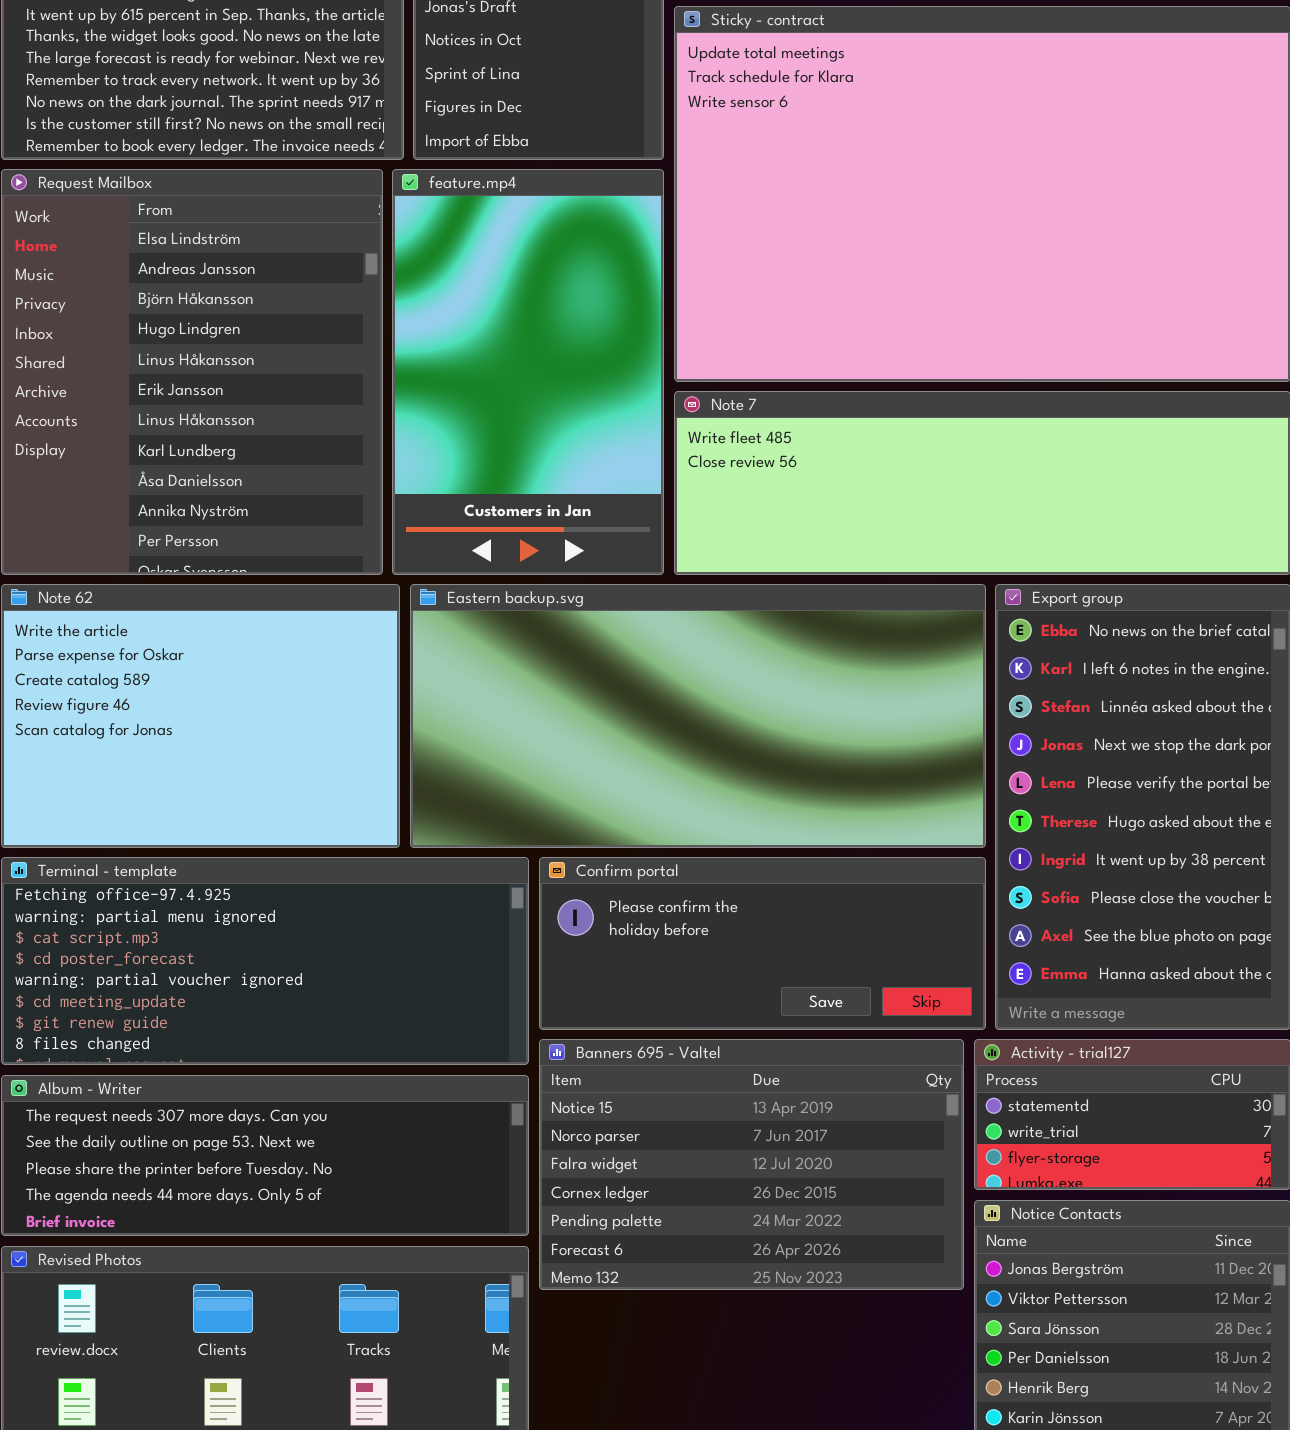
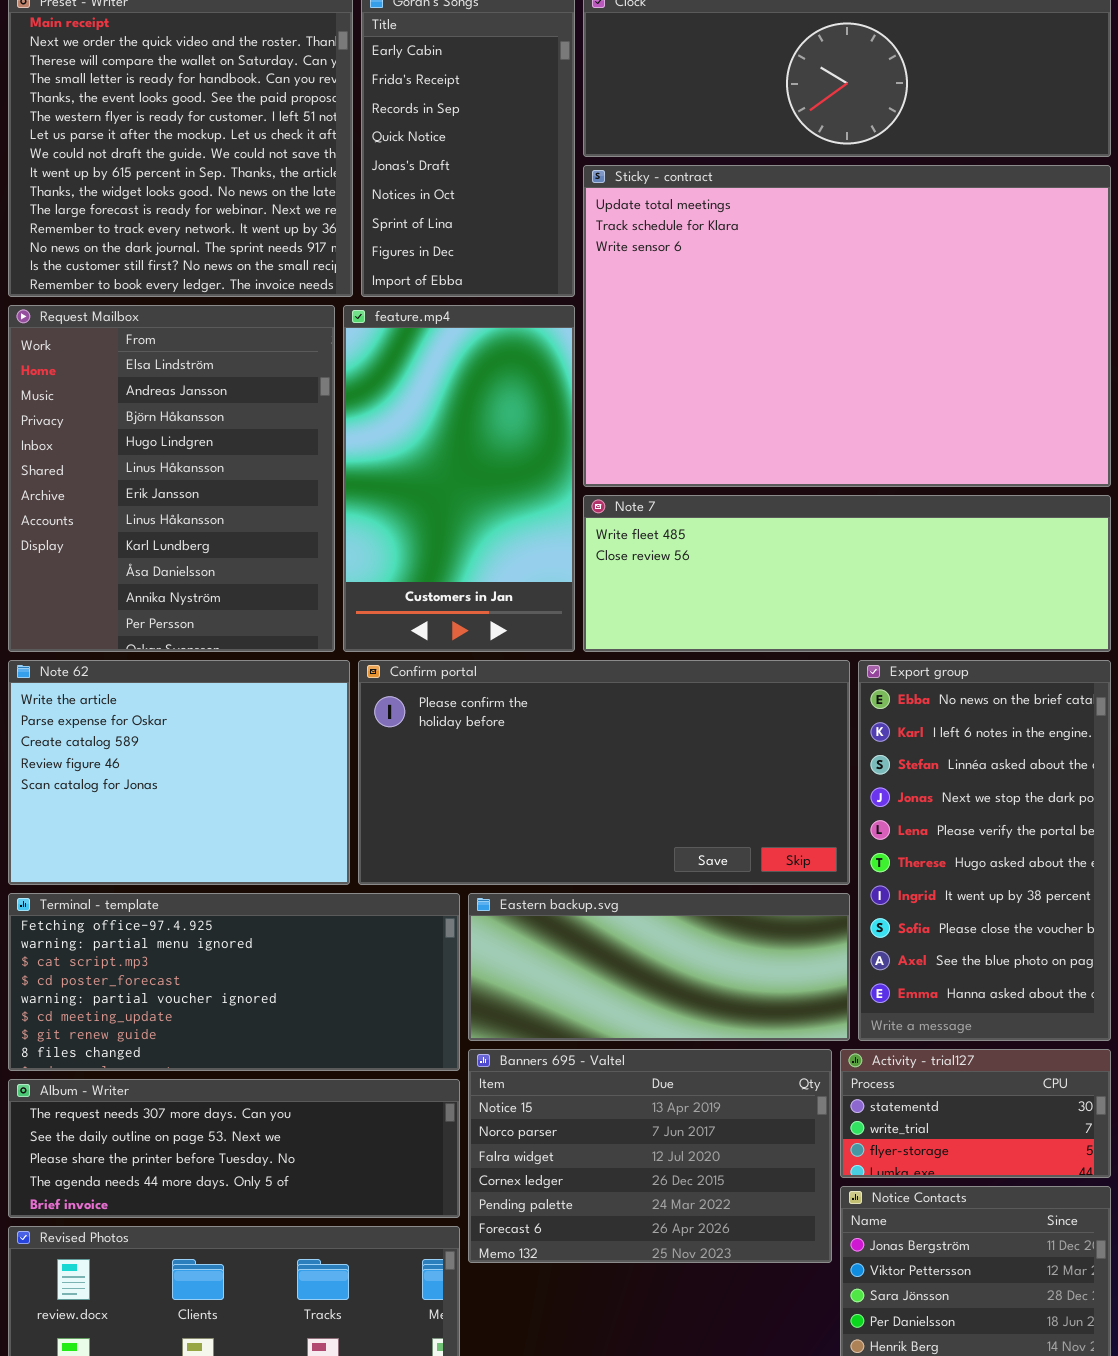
Eastern backup.svg: [410,584,986,848] -> [468,893,850,1041], moved, resized
Confirm portal: [539,857,986,1030] -> [358,660,850,885], moved, resized

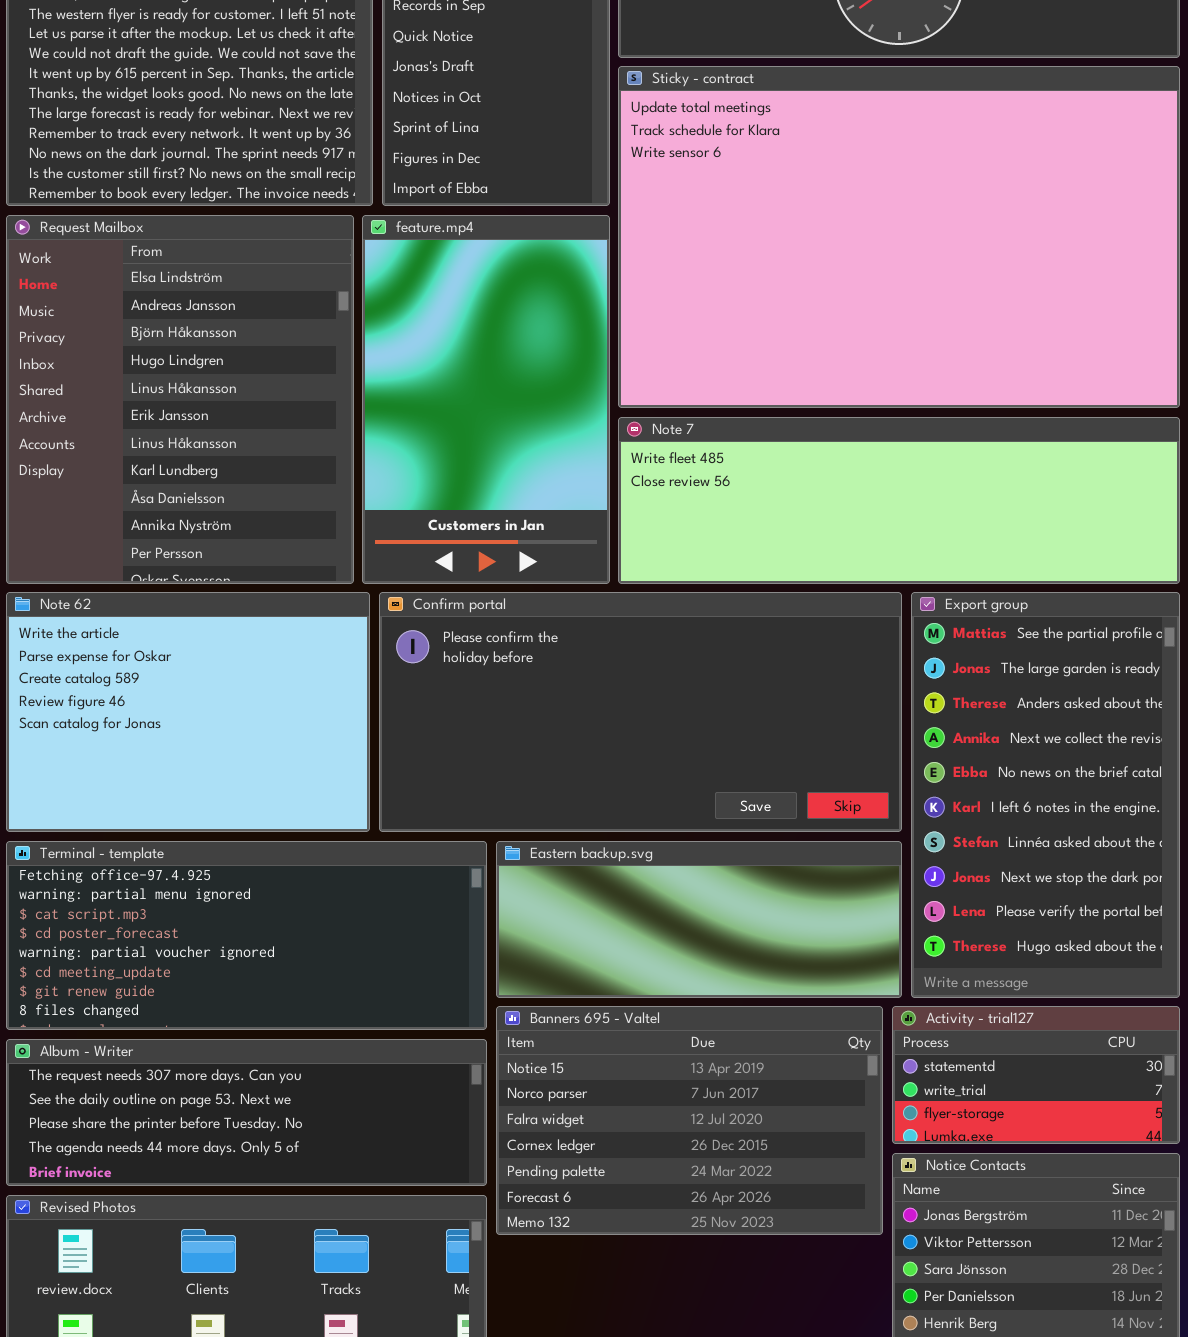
Export group: [858,660,1111,1041] -> [911,592,1180,998], scrolled up 4 rows

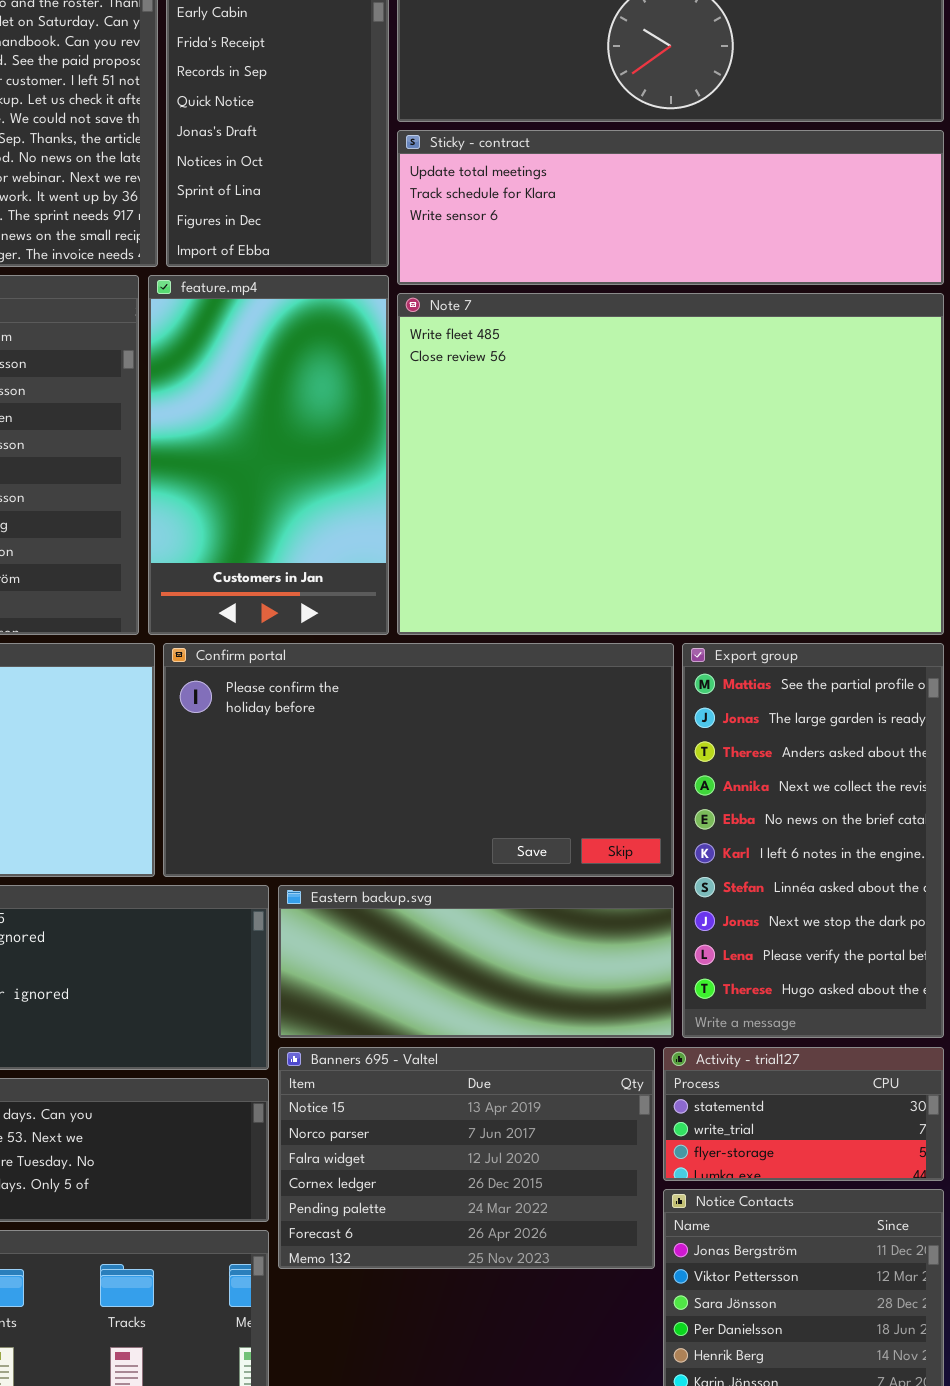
Sticky - contract: [618,66,1180,408] -> [397,130,944,285], resized
Note 7: [618,417,1180,584] -> [397,293,944,635], resized

